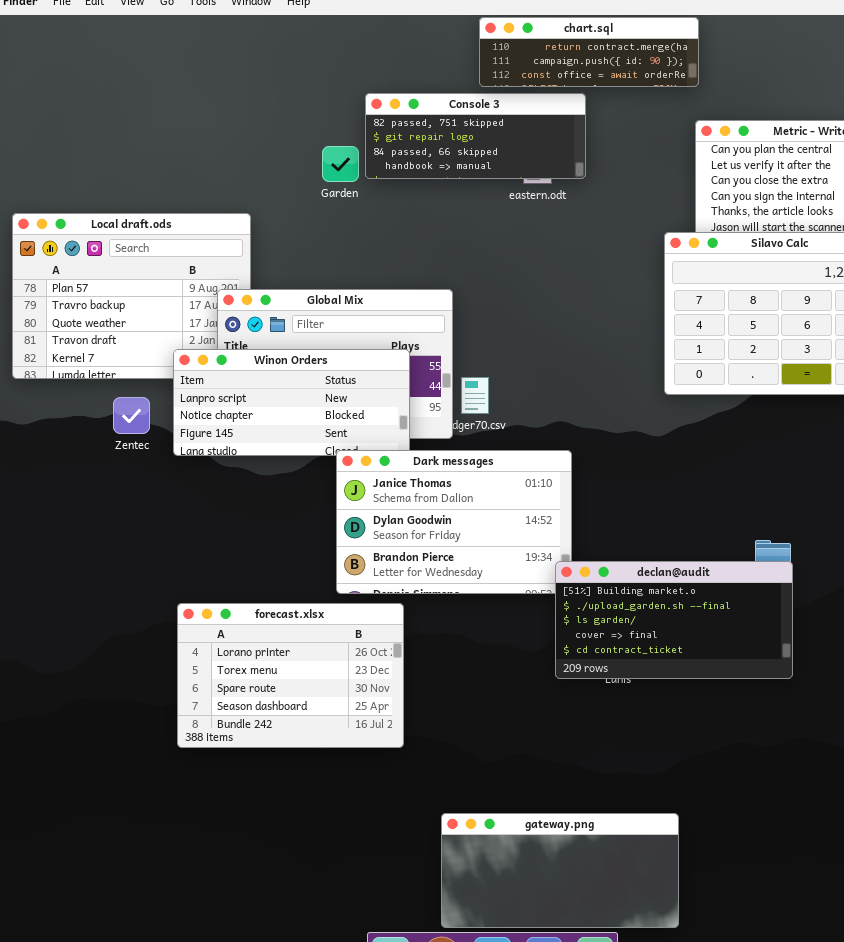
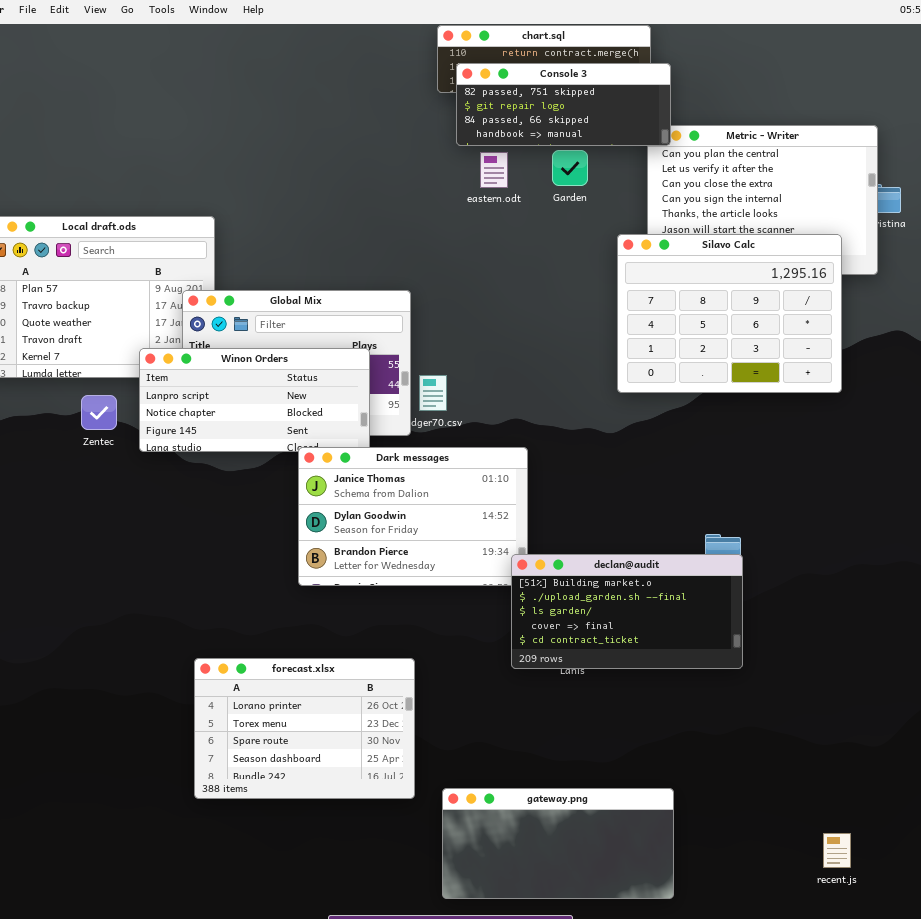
Console 3: [365,93,586,179] -> [456,63,671,146], moved
Garden: [322,146,359,182] -> [552,150,588,186], moved
forecast.xlsx: [177,603,404,748] -> [194,658,415,799], moved
gateway.png: [441,813,679,928] -> [442,788,674,899], moved

